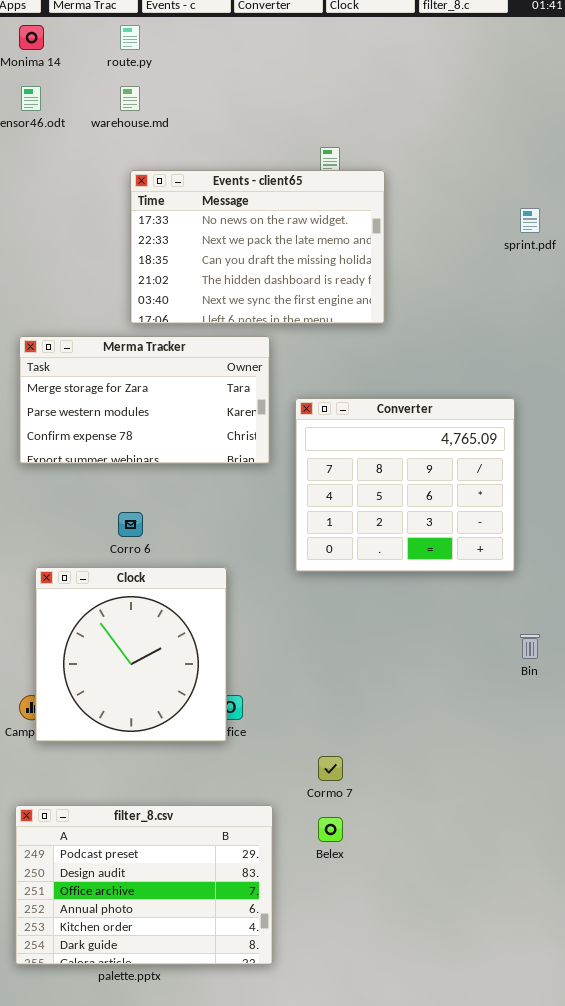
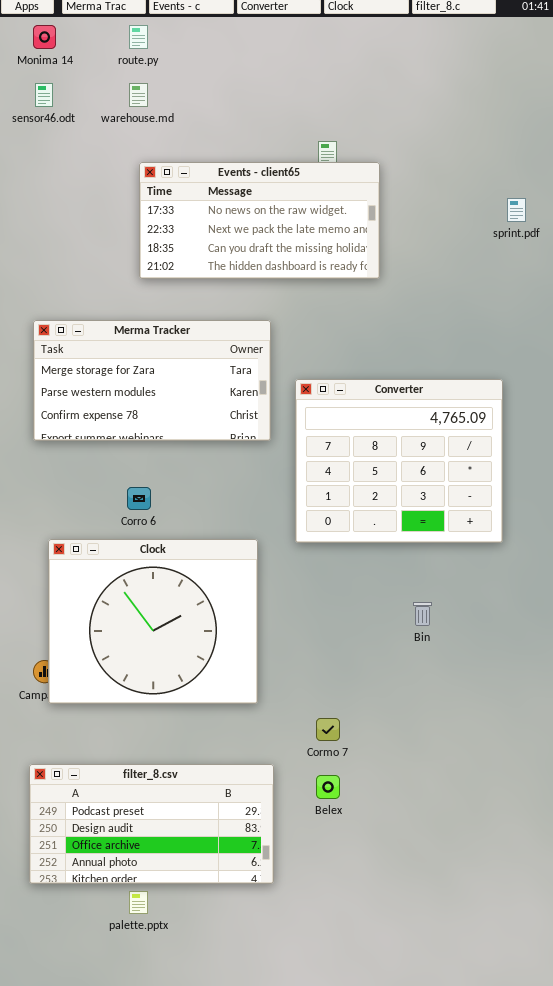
Events - client65: [130,170,385,324] -> [139,162,380,279], resized
Clock: [35,567,227,742] -> [48,539,258,704], resized
Bin: [520,634,540,659] -> [413,602,432,626], moved
filter_8.csv: [15,805,273,965] -> [29,764,274,884], resized

